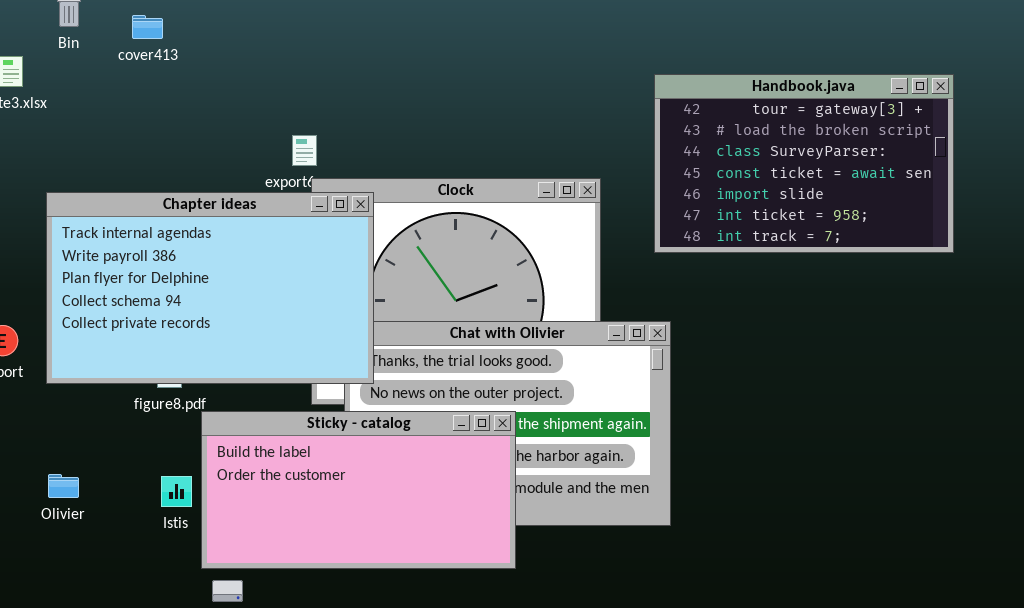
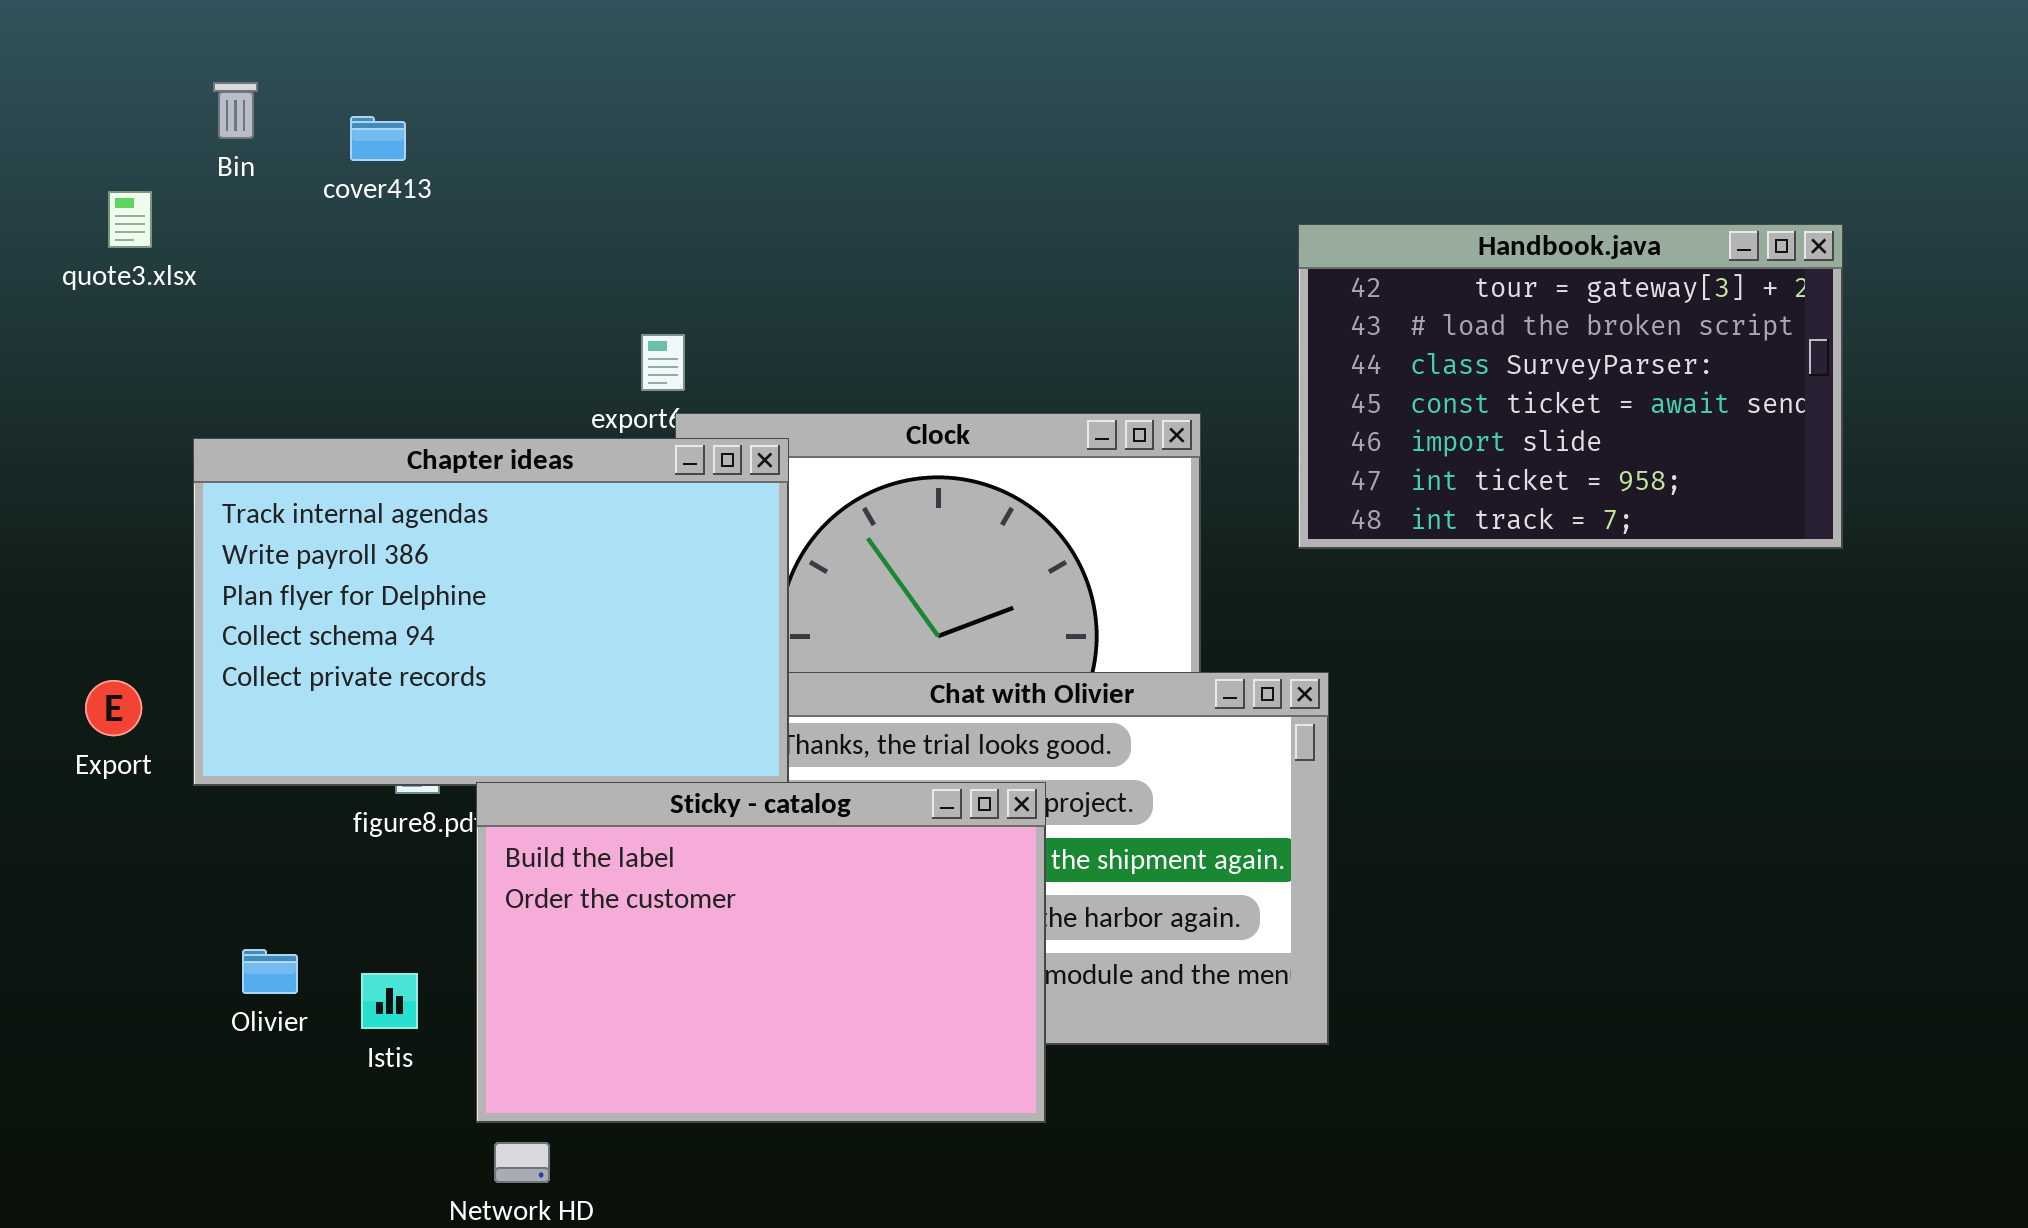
Sticky - catalog: [201,411,516,569] -> [476,782,1046,1123], resized
Olivier: [48,474,79,498] -> [242,949,298,994], moved
Istis: [161,476,192,507] -> [361,973,418,1029], moved

